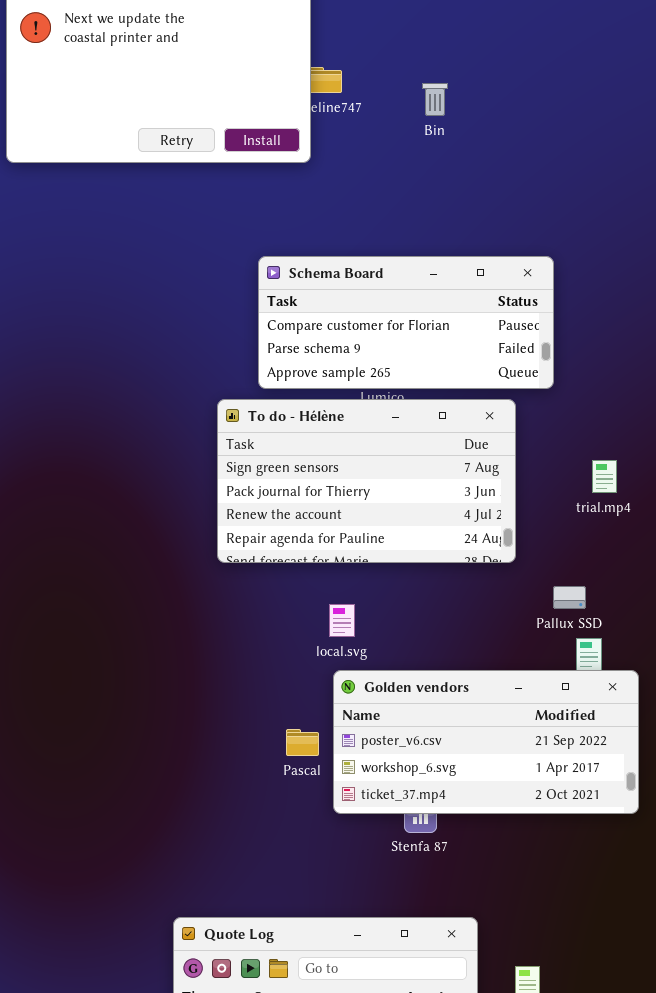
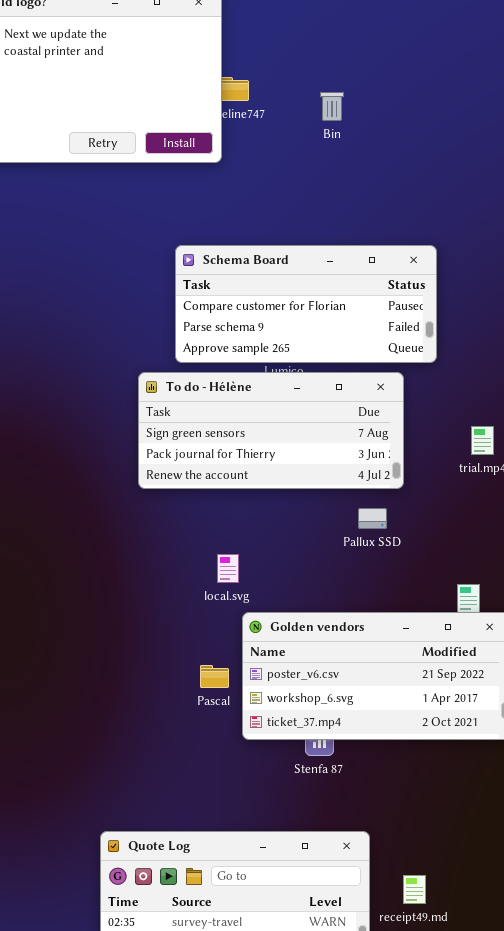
To do - Hélène: [217,399,516,563] -> [138,372,404,489], resized
Pallux SSD: [553,586,586,609] -> [358,508,387,529], moved
local.svg: [329,604,355,637] -> [217,554,239,583], moved

